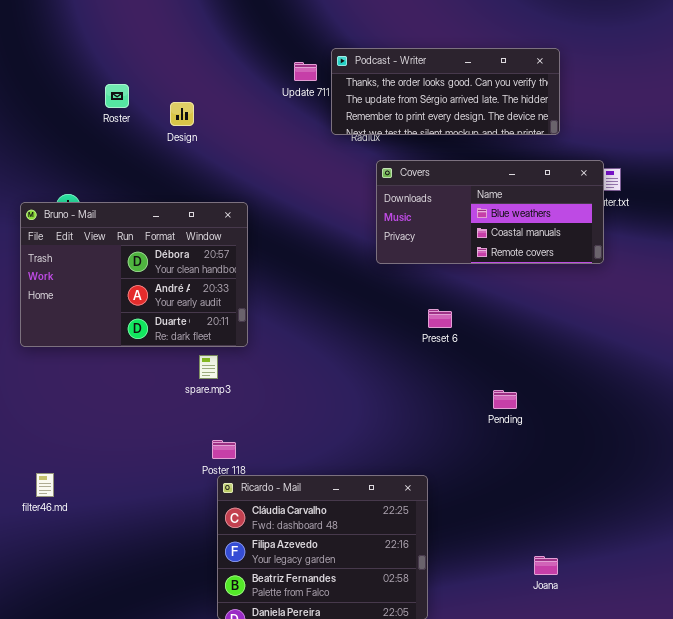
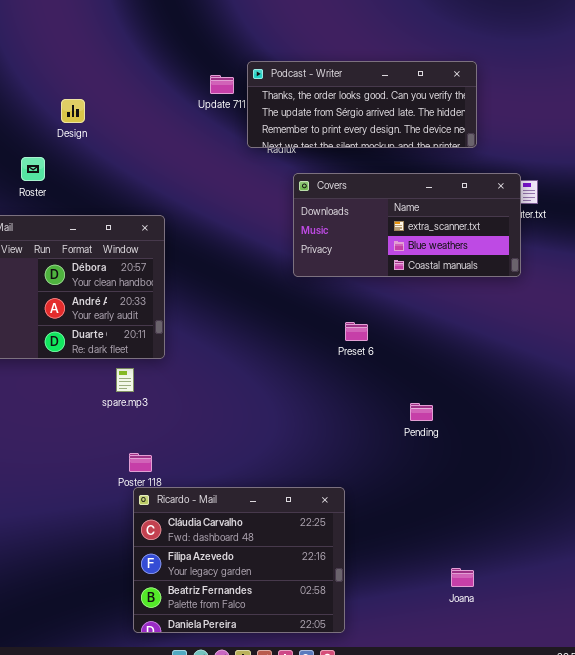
Roster: [105,84,129,108] -> [21,157,45,181], moved
Design: [170,102,194,126] -> [61,99,85,123], moved
Covers: [376,160,604,264] -> [293,173,521,277], scrolled up 1 row

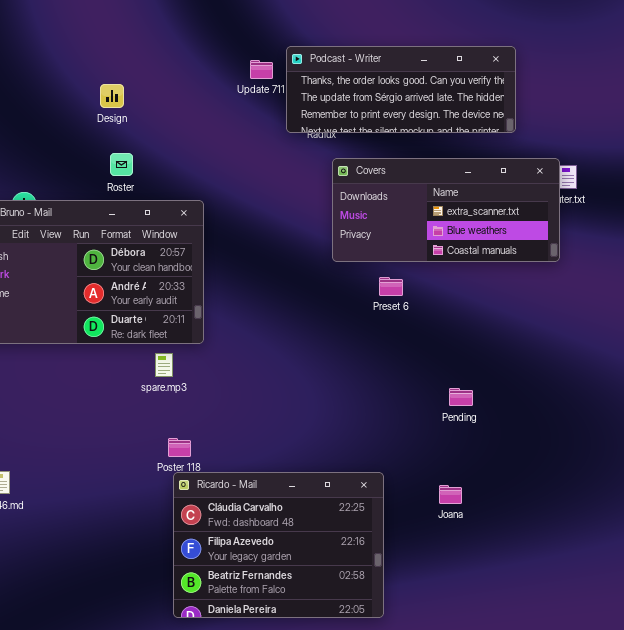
Roster: [21,157,45,181] -> [110,153,133,176], moved
Preset 6: [345,322,368,341] -> [379,277,403,296], moved
Joana: [451,568,474,587] -> [439,485,462,504], moved

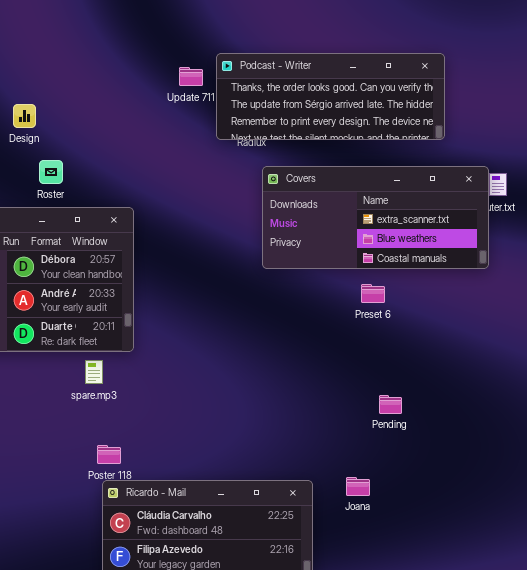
Design: [100,84,124,108] -> [13,104,36,128], moved
Preset 6: [379,277,403,296] -> [361,284,385,303], moved
Joana: [439,485,462,504] -> [346,477,370,496], moved

